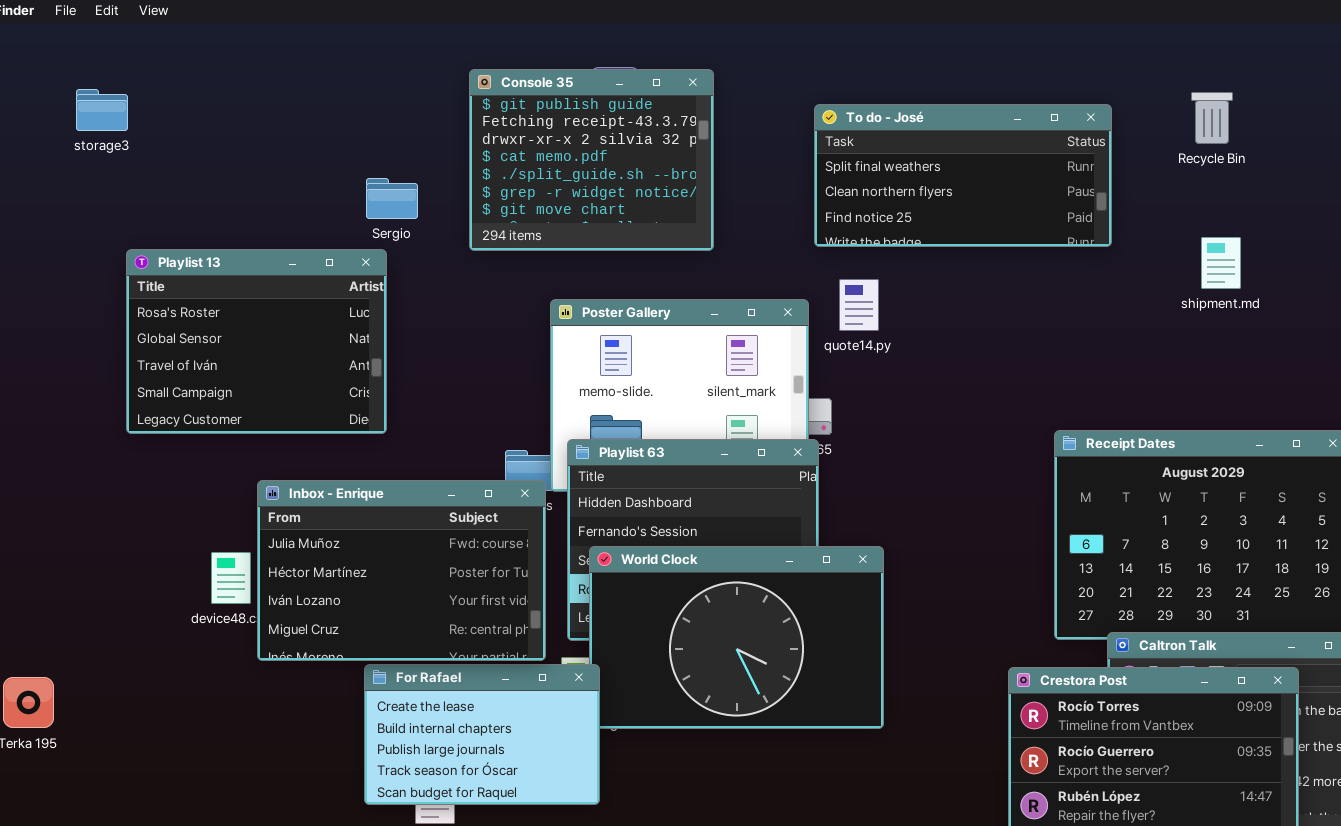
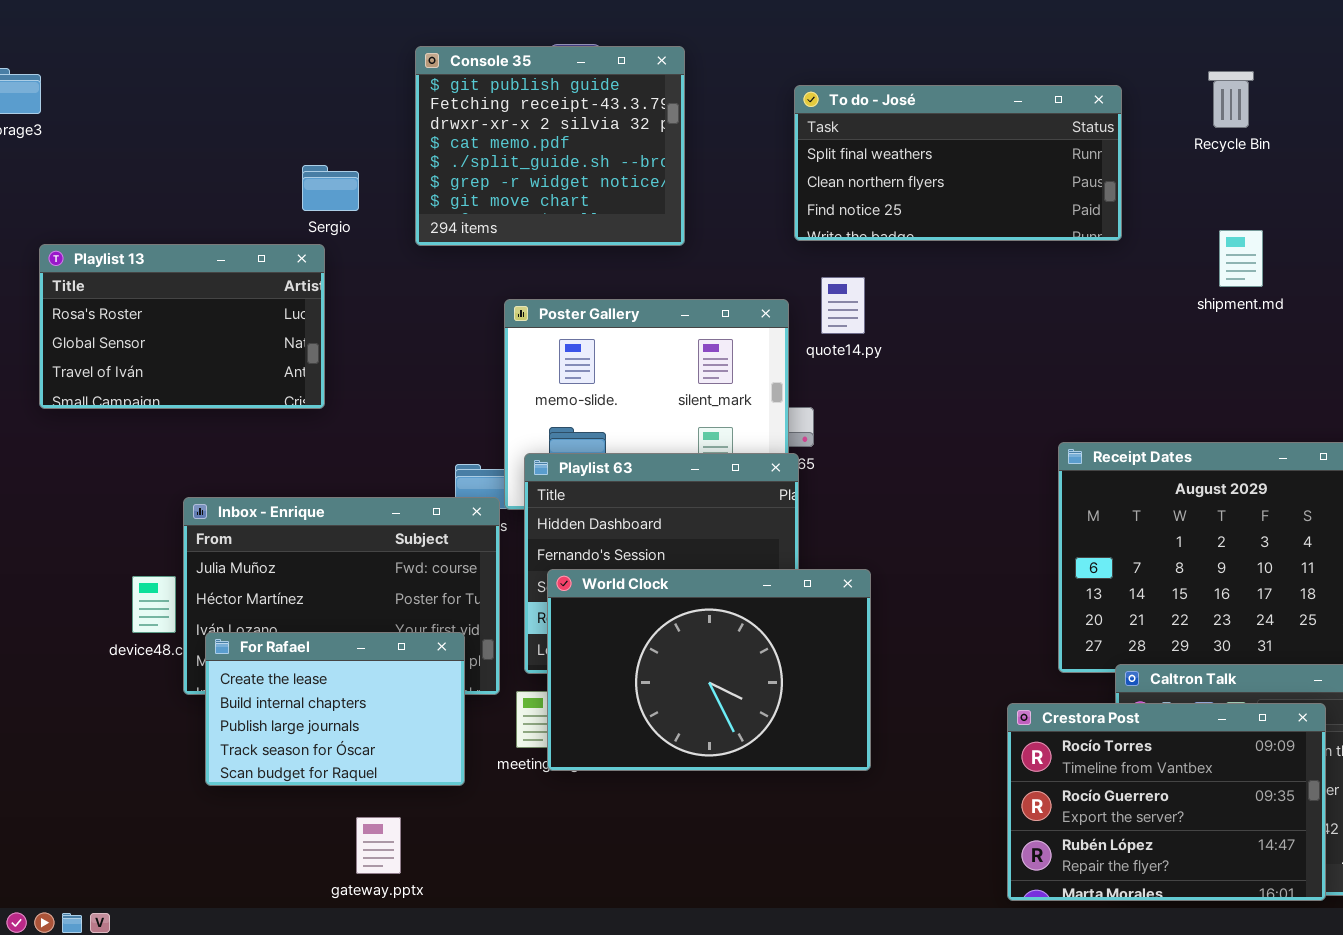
Playlist 13: [126,249,387,434] -> [39,244,325,409], resized
For Rafael: [364,664,600,805] -> [205,632,465,786], moved

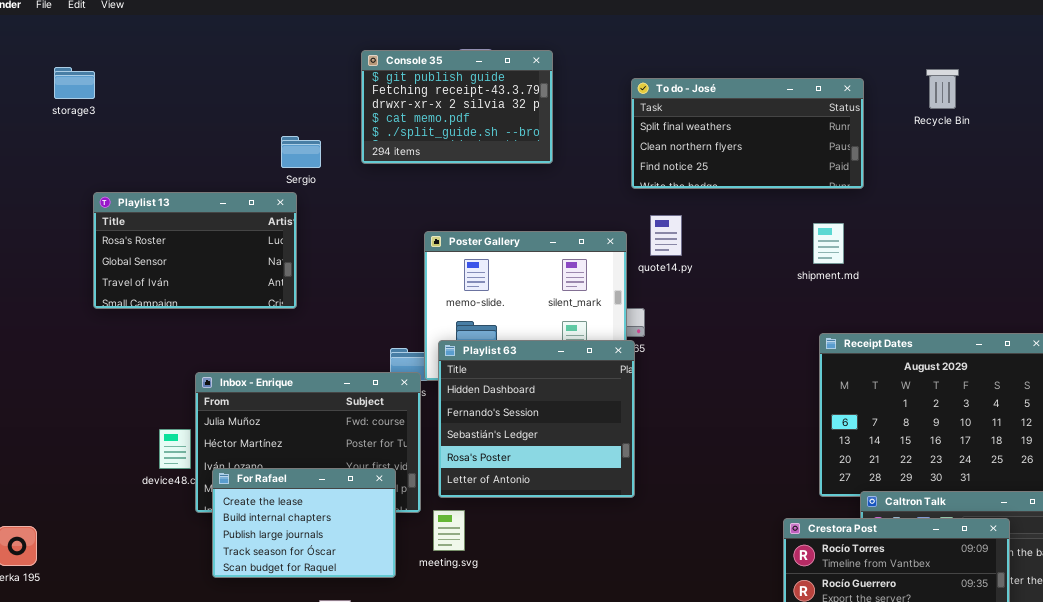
Console 35: [415,46,685,246] -> [361,50,553,164], resized
shipment.md: [1219,230,1263,287] -> [813,223,844,264], moved
World Clock: [547,569,871,771] -> none, closed

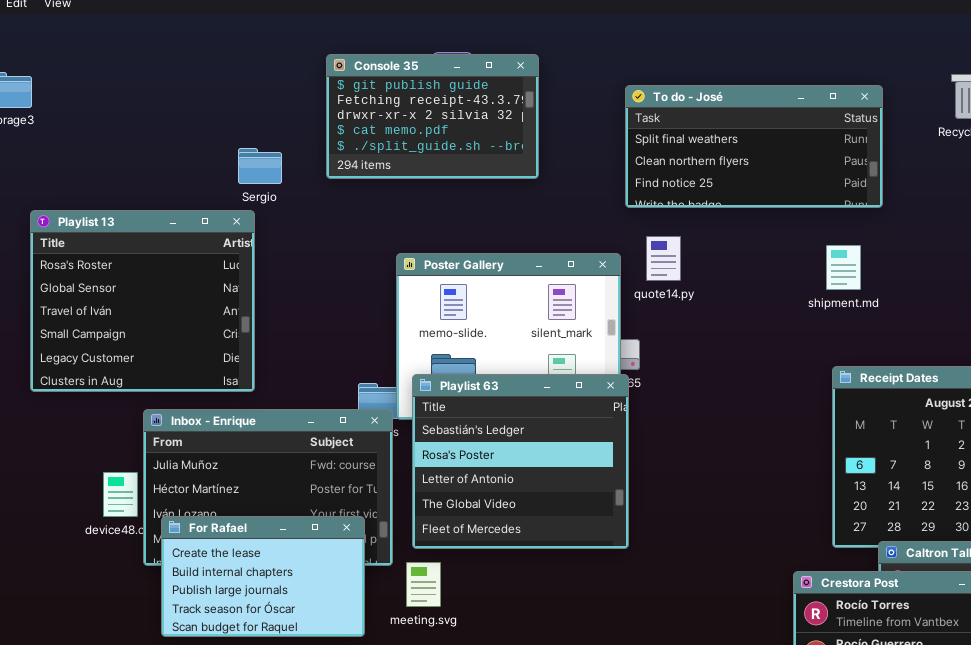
Playlist 13: [93,192,297,309] -> [30,210,255,392], resized
Playlist 63: [438,340,635,498] -> [412,374,629,549], scrolled down 2 rows

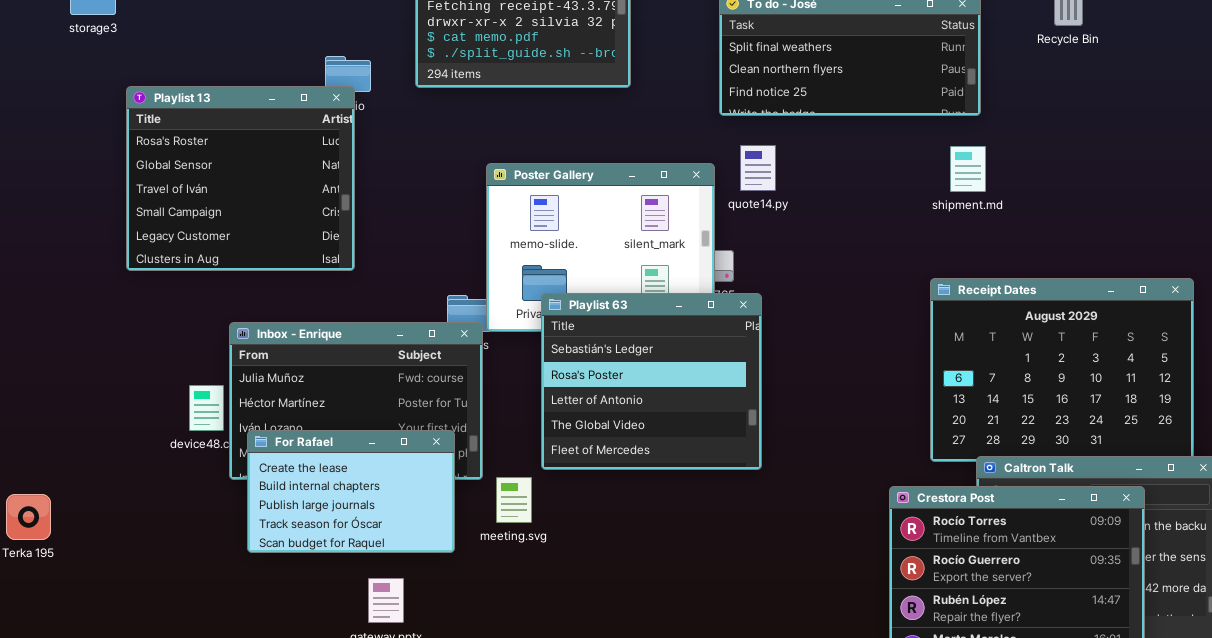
Playlist 13: [30,210,255,392] -> [126,86,355,271], moved
shipment.md: [826,245,861,290] -> [950,146,986,192], moved
Playlist 63: [412,374,629,549] -> [541,293,762,470], moved

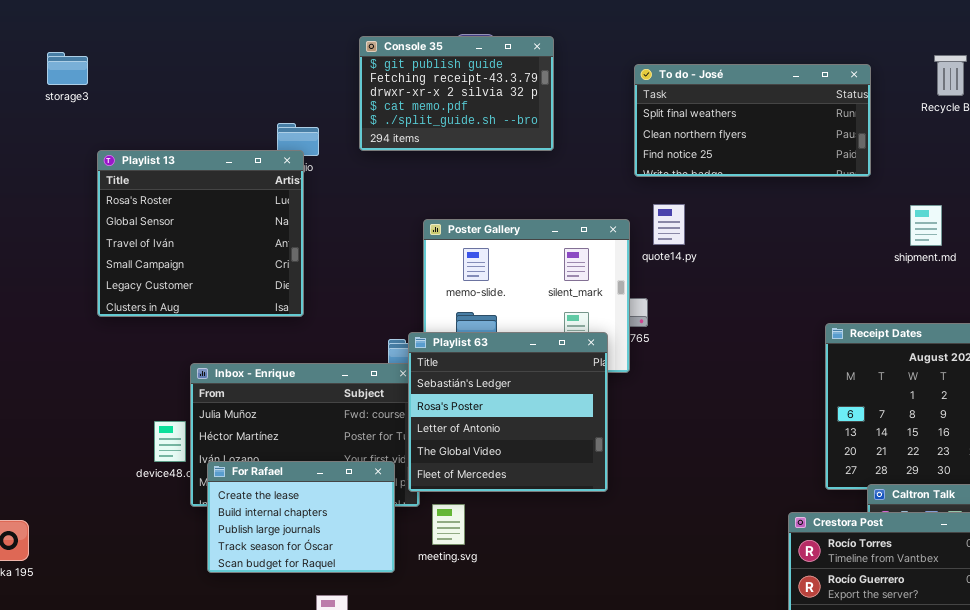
shipment.md: [950,146,986,192] -> [910,205,942,246], moved
Playlist 63: [541,293,762,470] -> [408,332,608,492], moved

